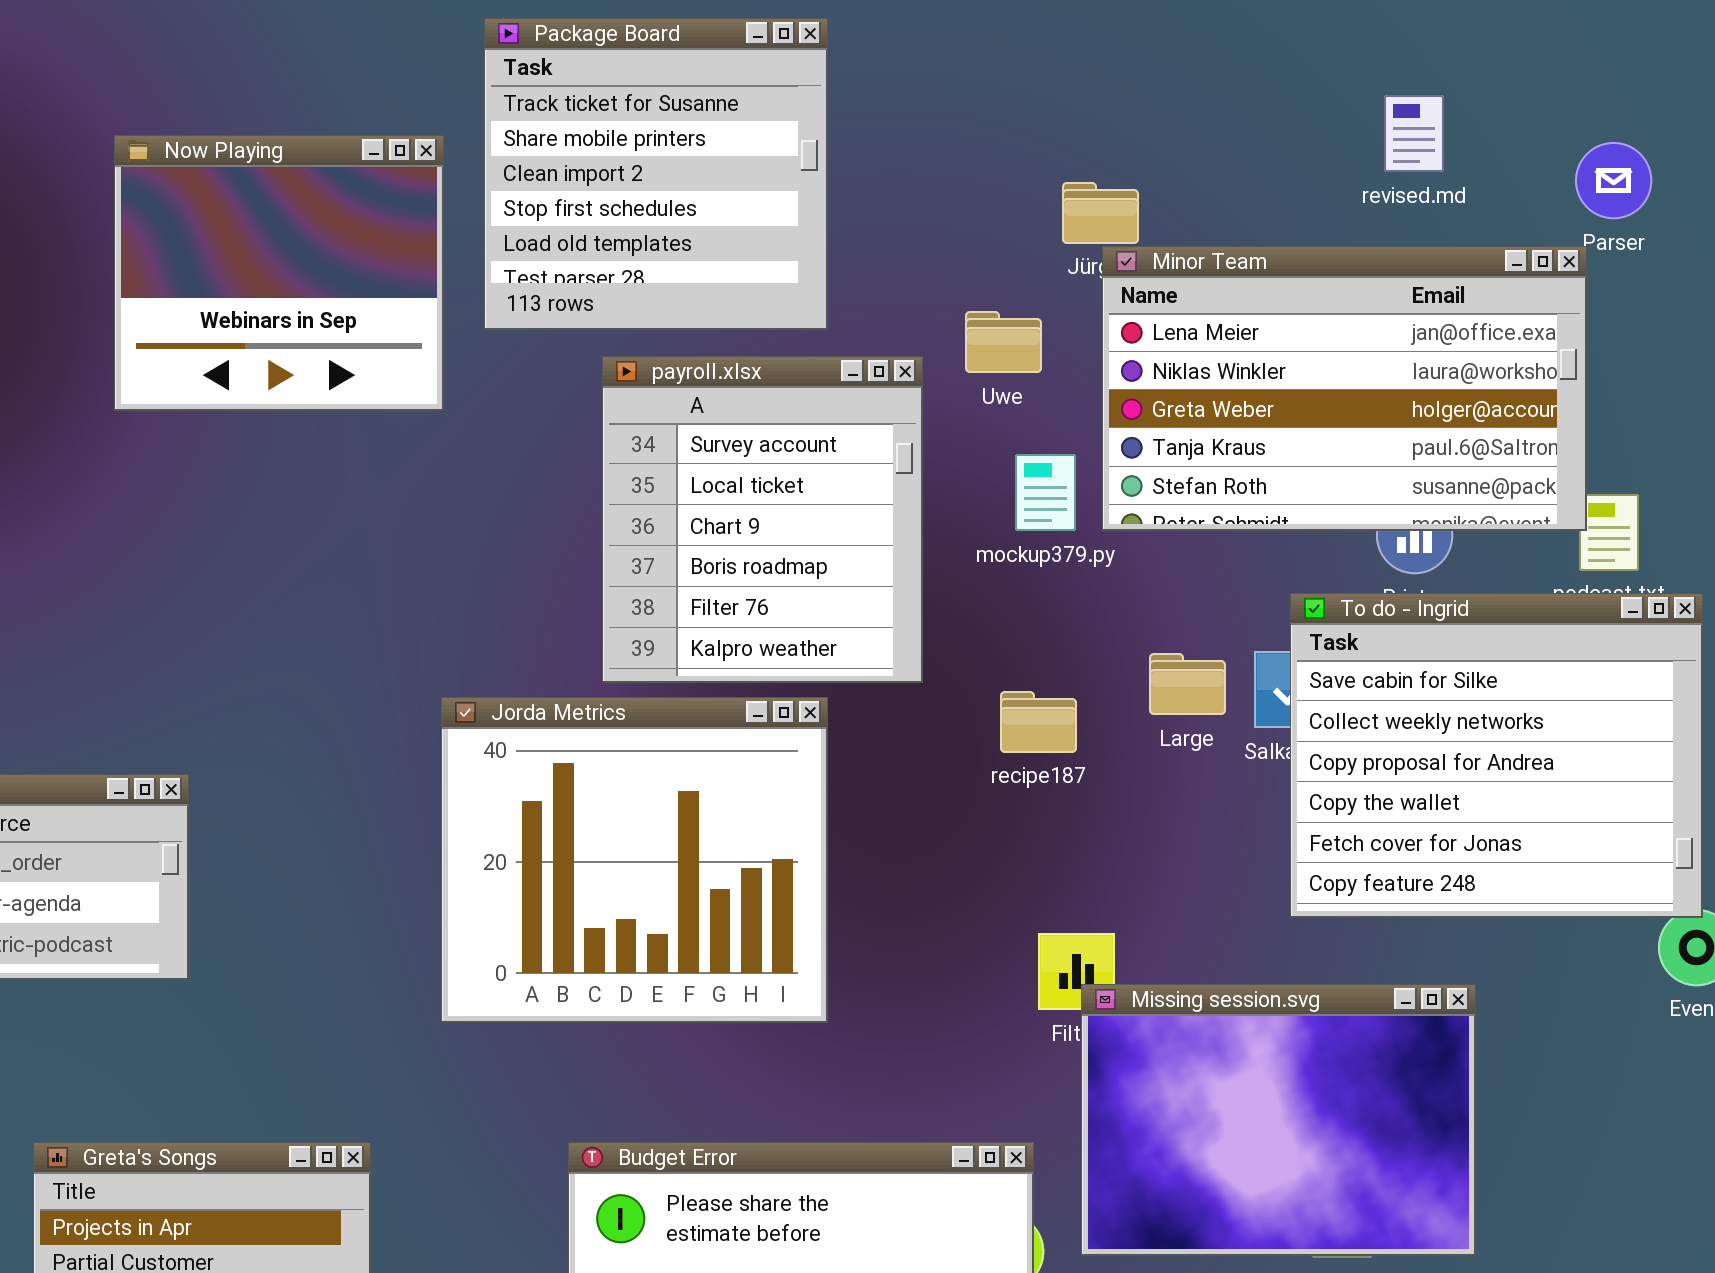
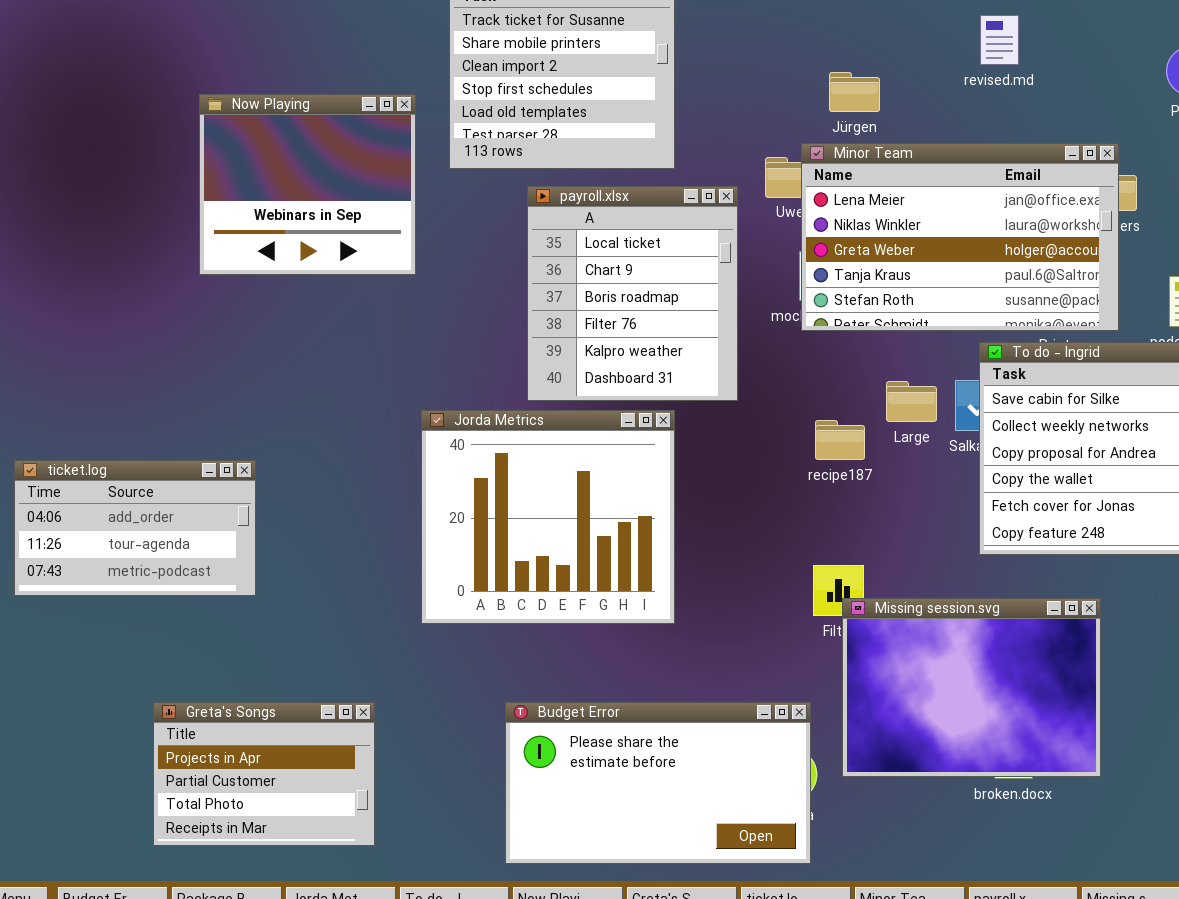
revised.md: [1384,95,1444,172] -> [980,15,1019,65], moved
Now Playing: [114,135,444,411] -> [199,94,416,275], moved
Minor Team: [1102,246,1587,531] -> [801,143,1119,331], moved
payroll.xlsx: [602,356,923,683] -> [527,186,738,401], scrolled down 1 row
recipe187: [1000,691,1077,753] -> [815,420,865,460], moved

